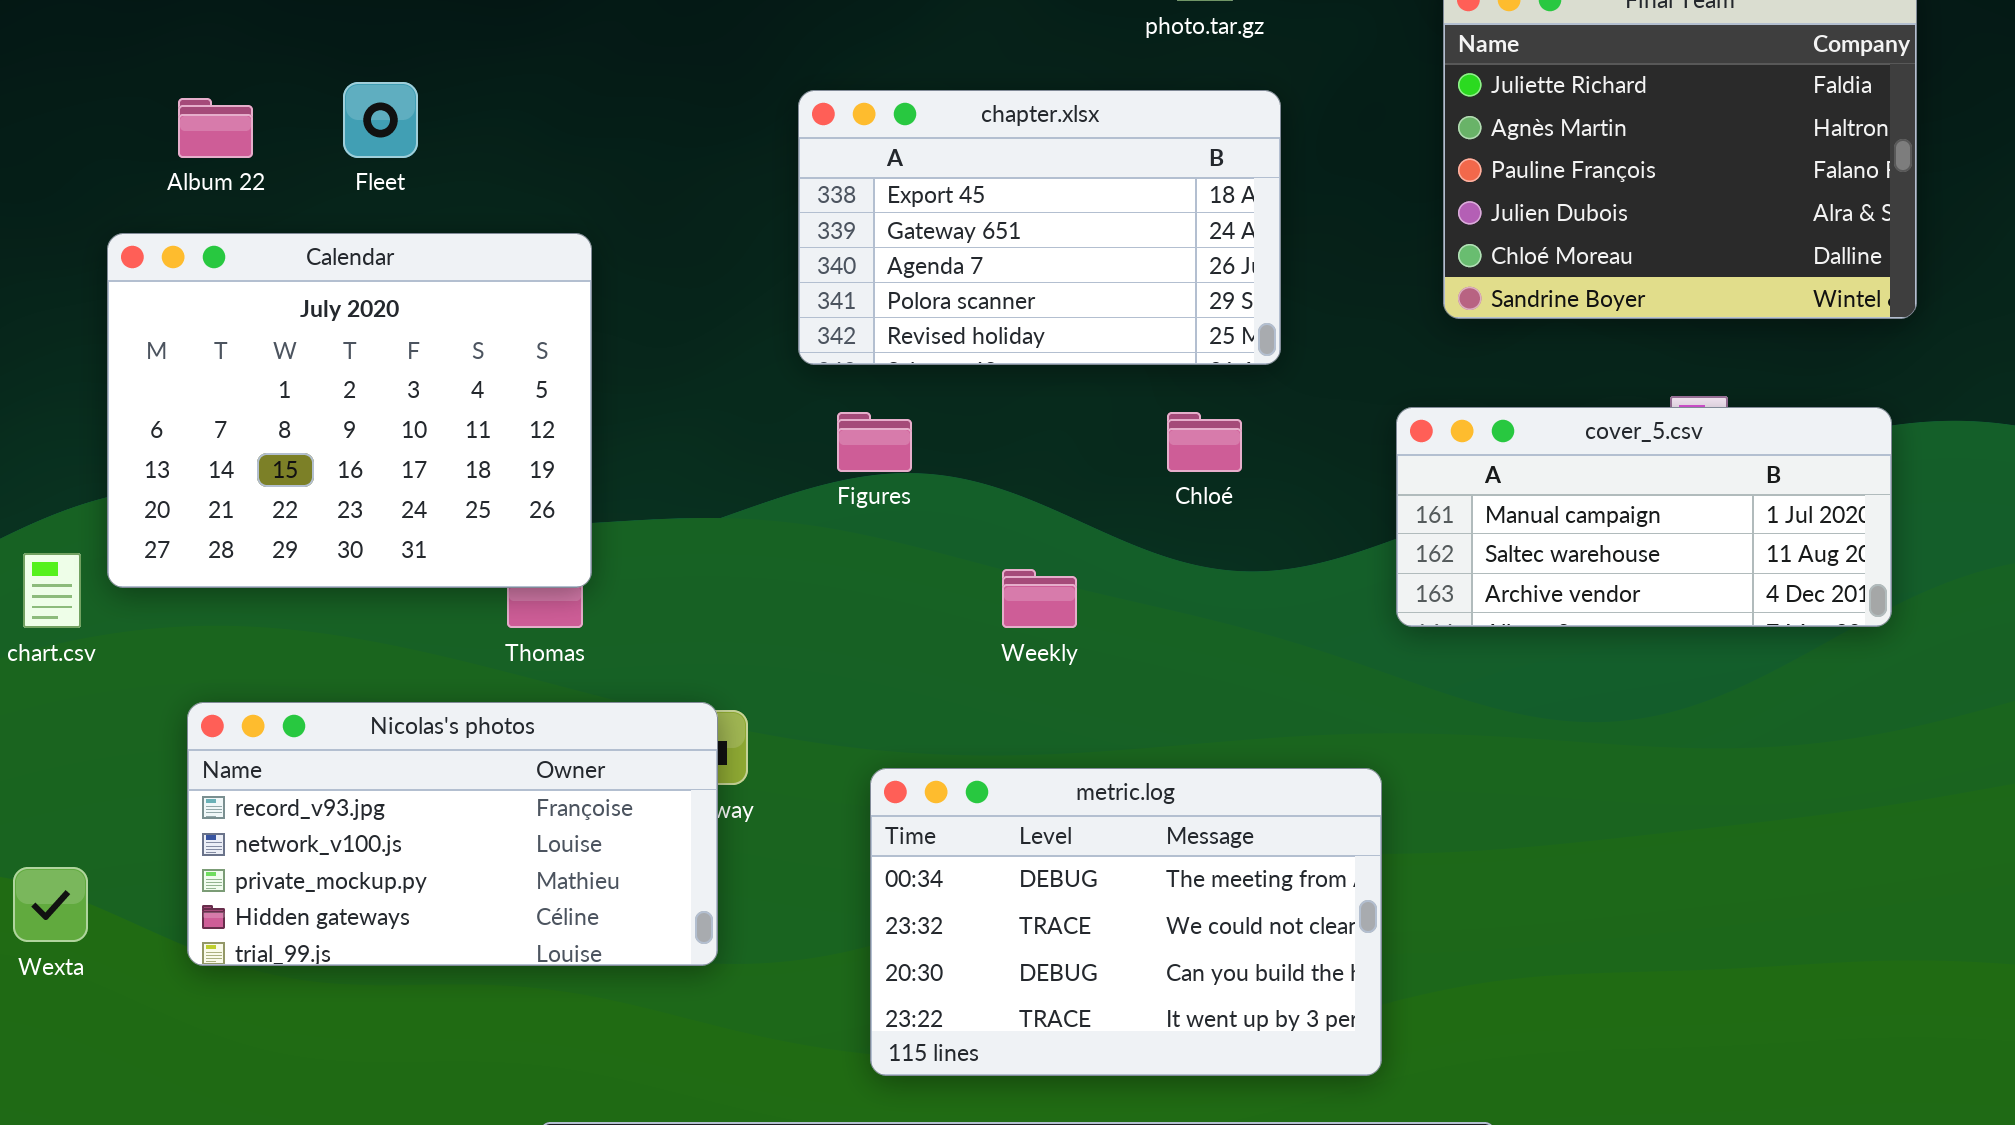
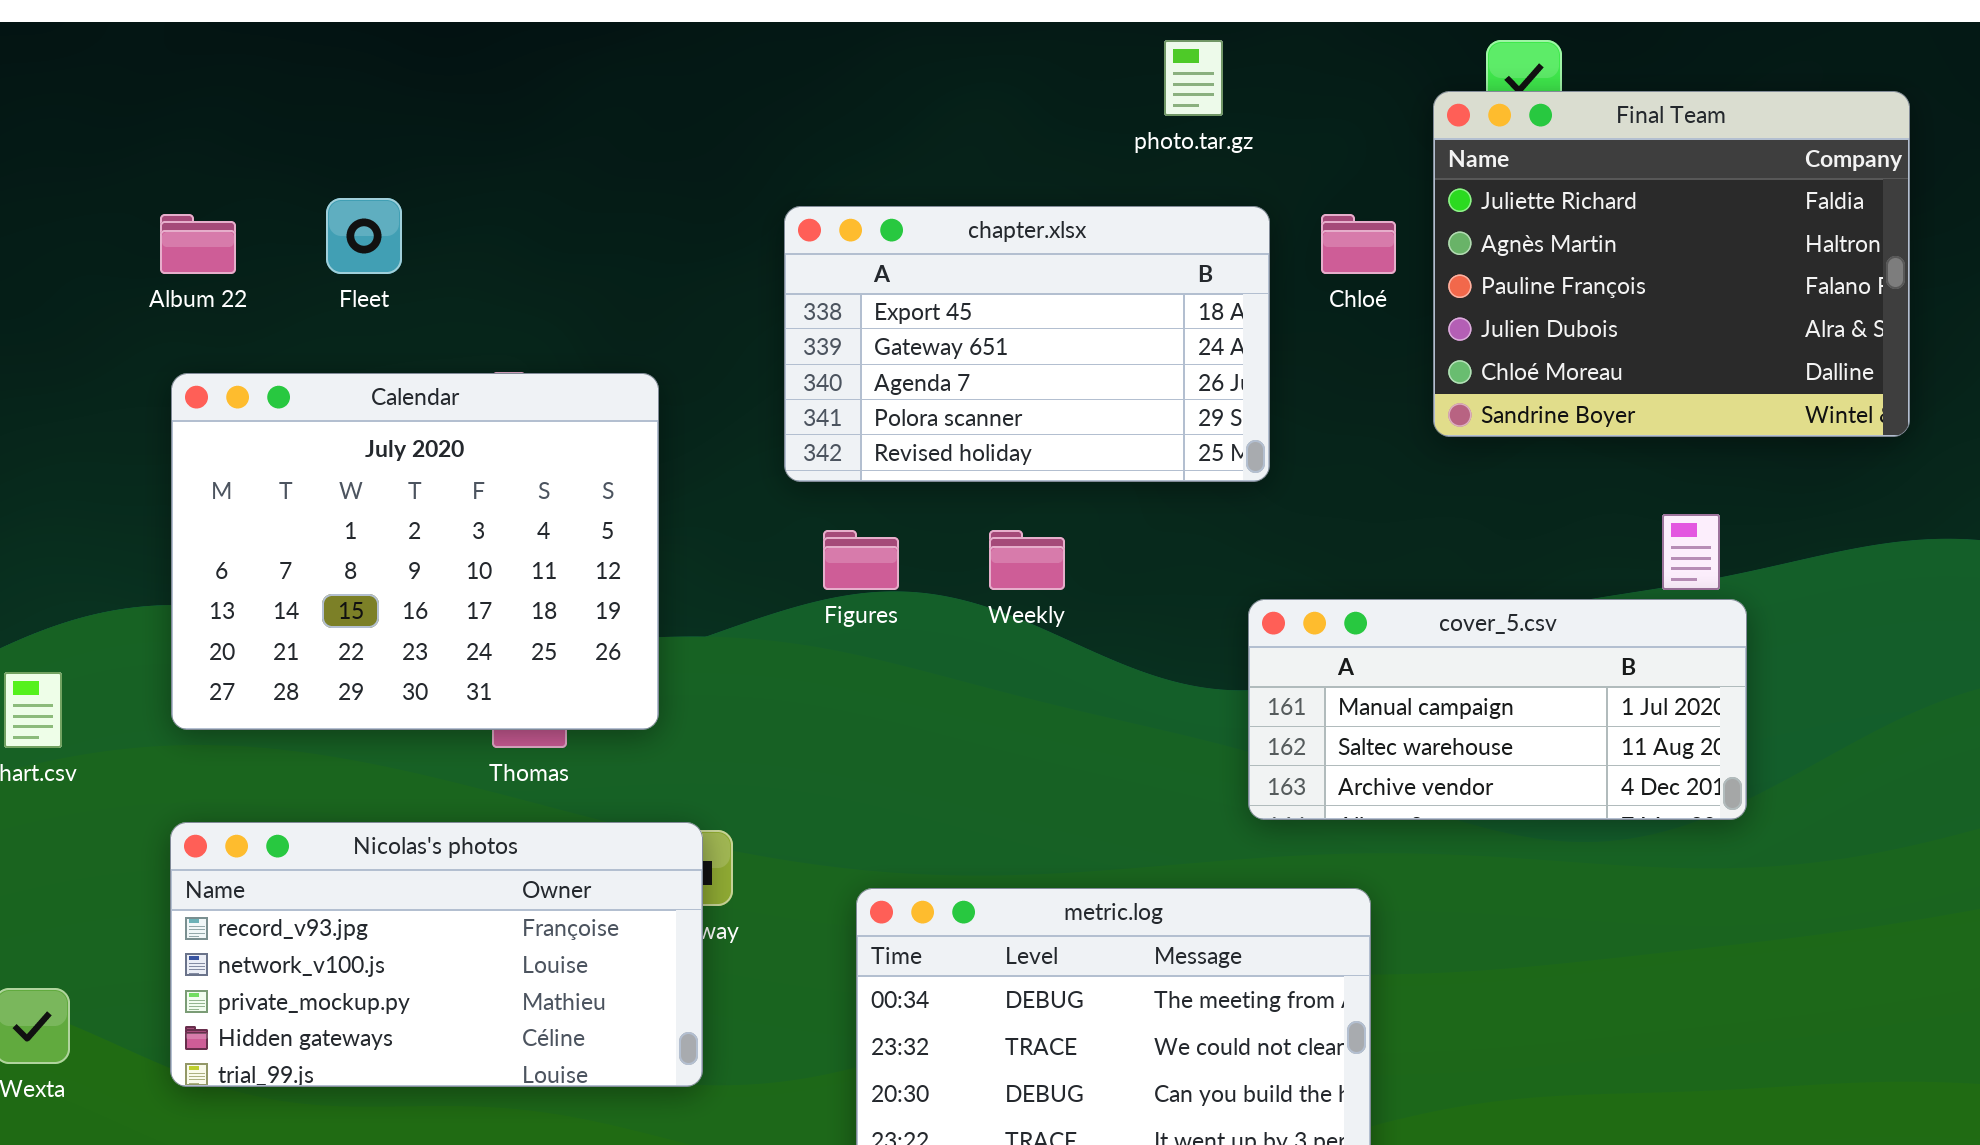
Calendar: [107,233,592,588] -> [171,373,659,730], moved
cover_5.csv: [1396,407,1892,627] -> [1248,599,1747,820], moved
Chloé: [1167,412,1242,472] -> [1321,214,1396,274], moved
Weekly: [1002,569,1077,628] -> [989,530,1065,590], moved

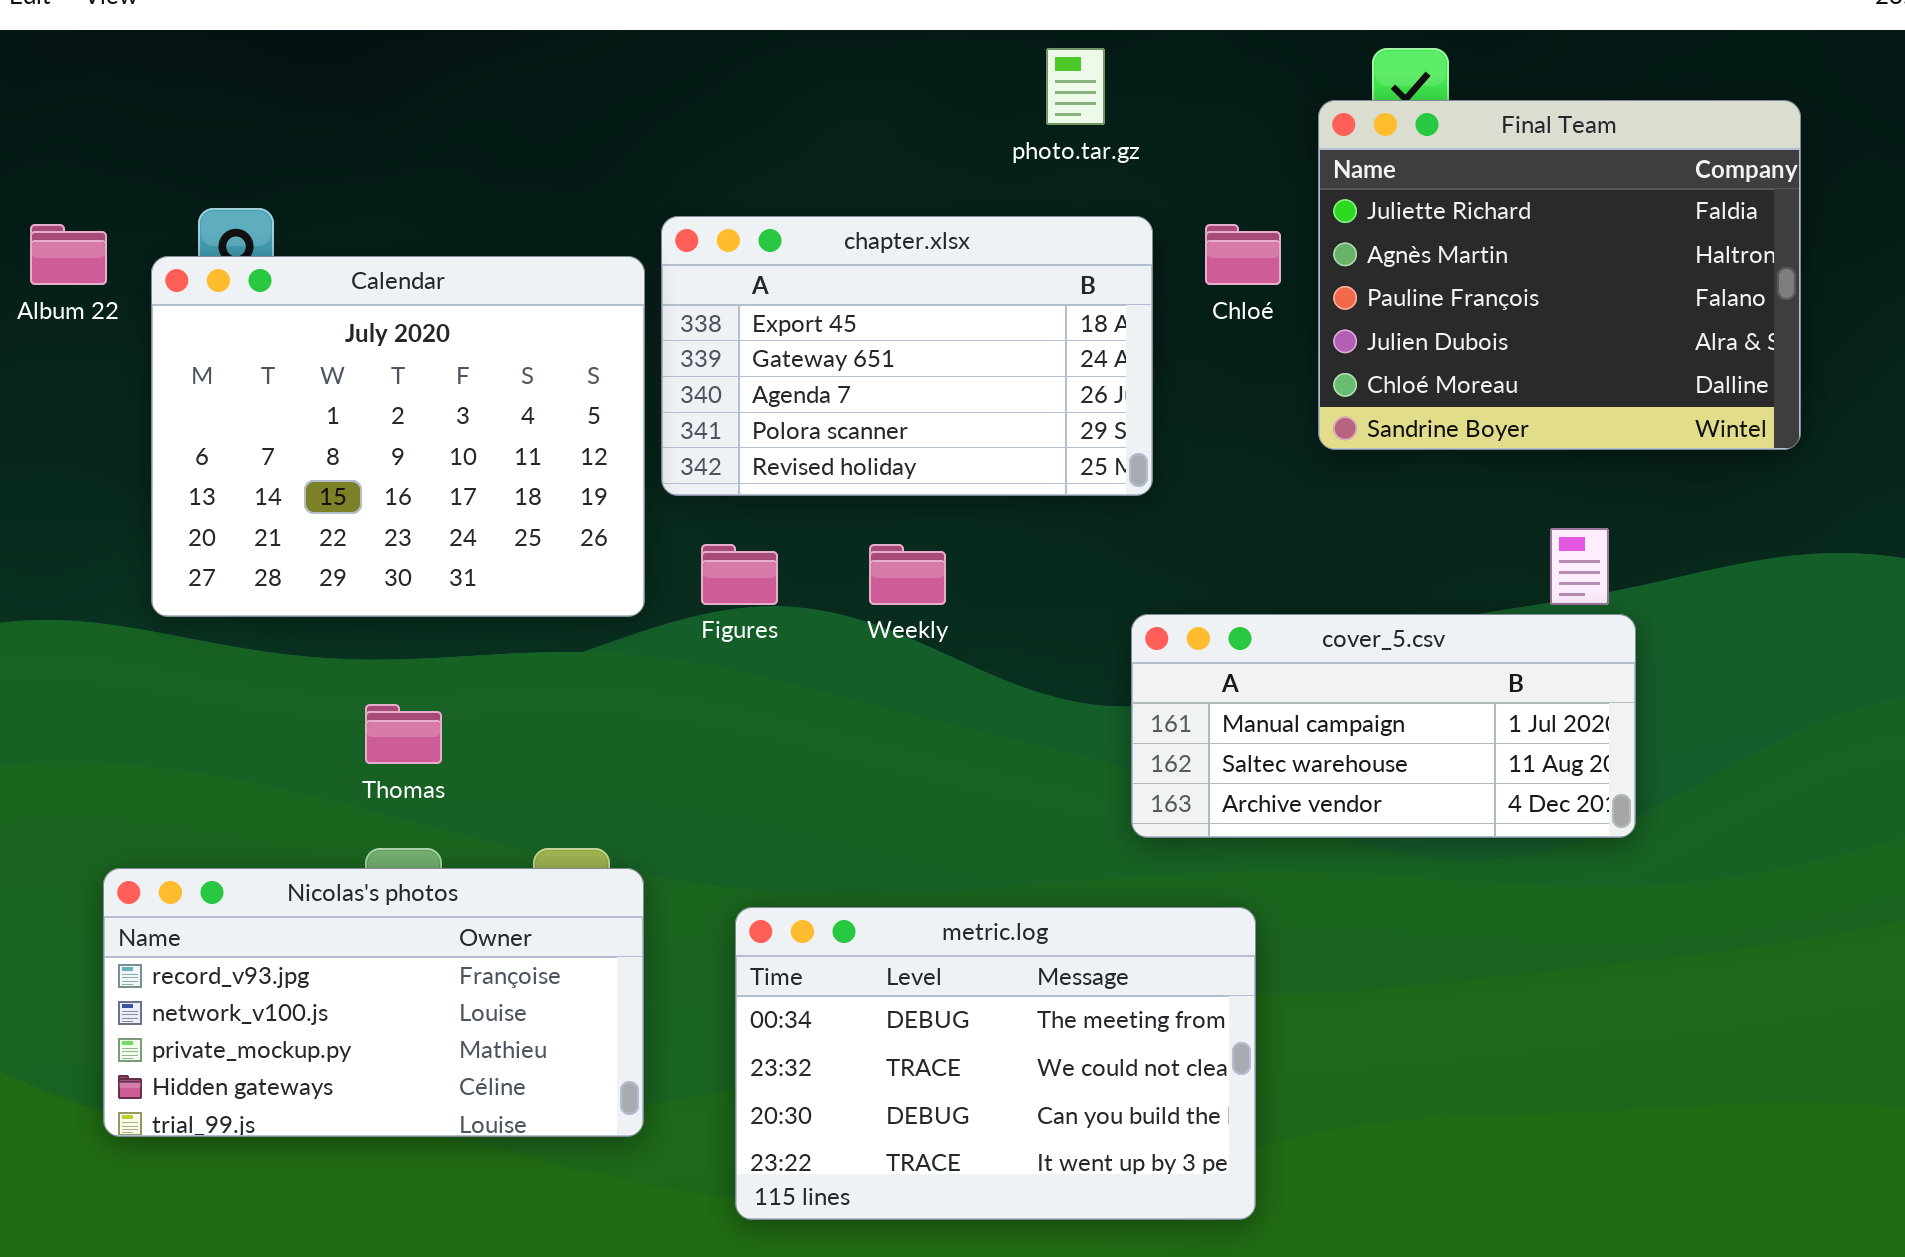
Calendar: [171,373,659,730] -> [151,256,645,617], moved
Nicolas's photos: [170,822,703,1087] -> [103,868,644,1137], moved

